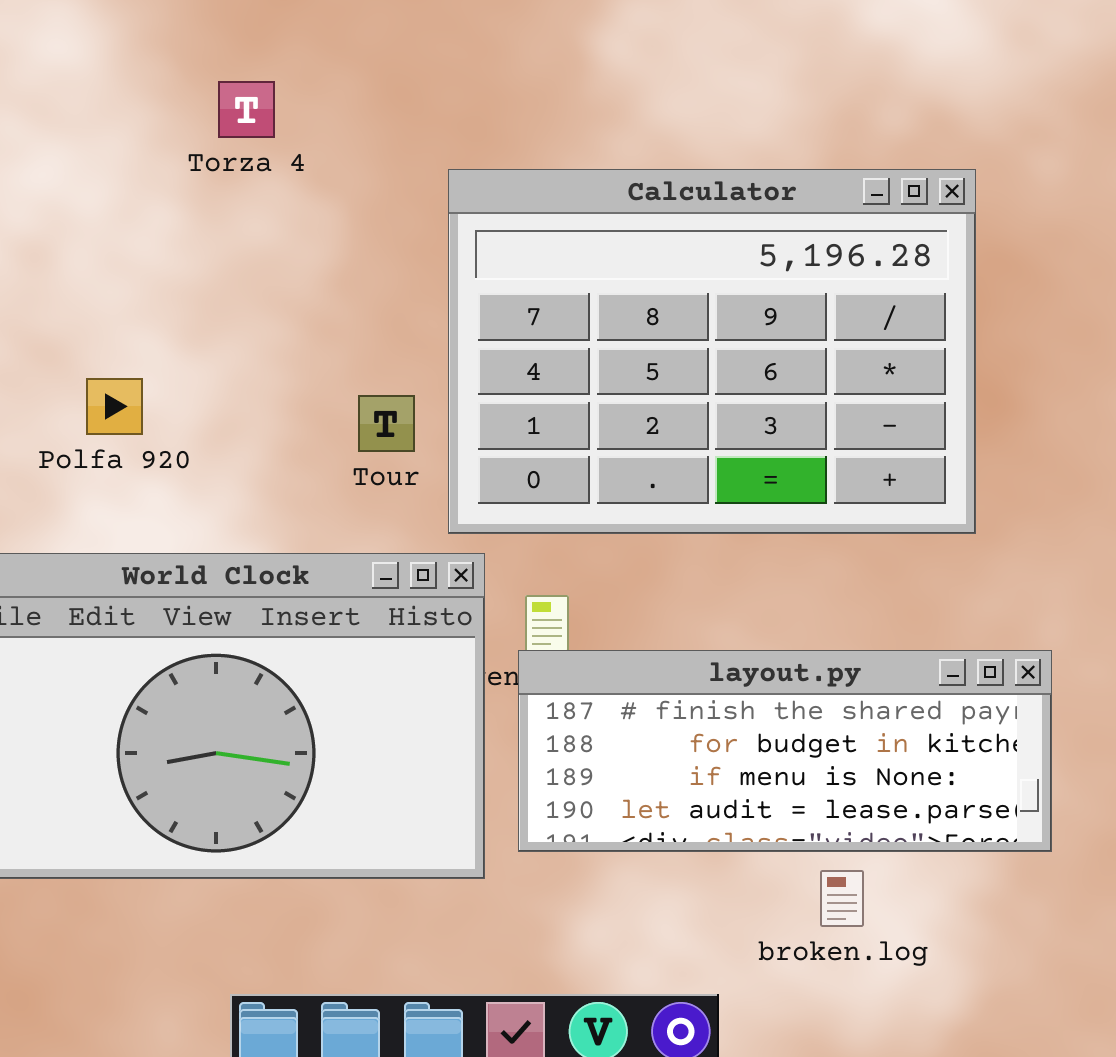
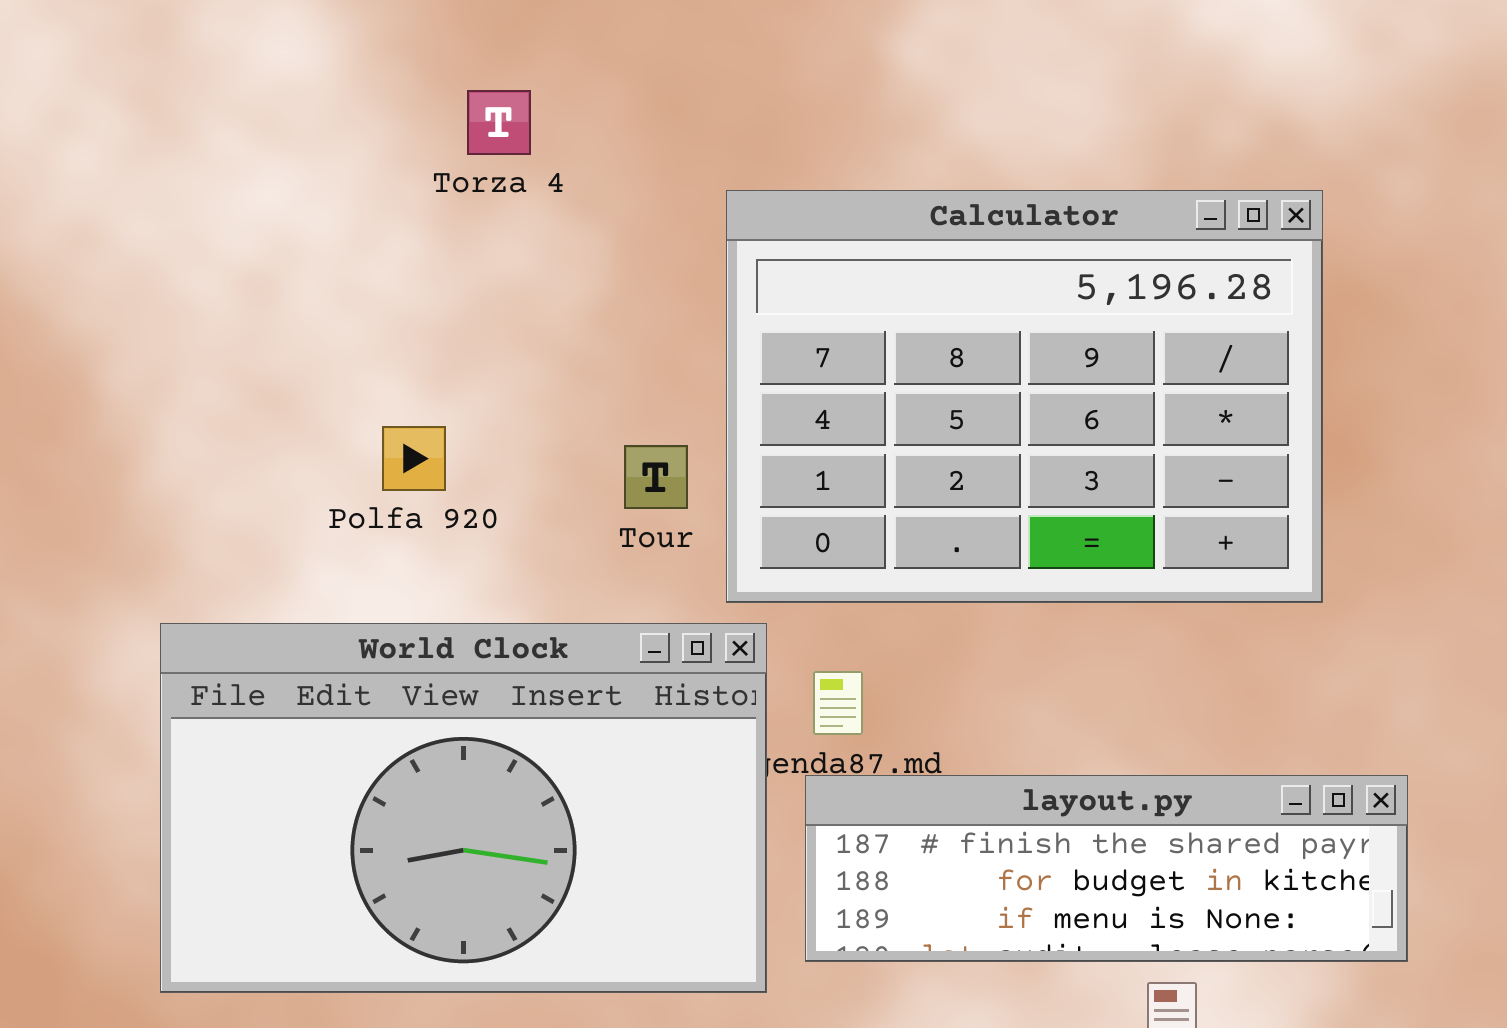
Polfa 920: [86,378,143,435] -> [382,426,446,491], moved
layout.py: [518,650,1052,852] -> [805,775,1408,962], resized

